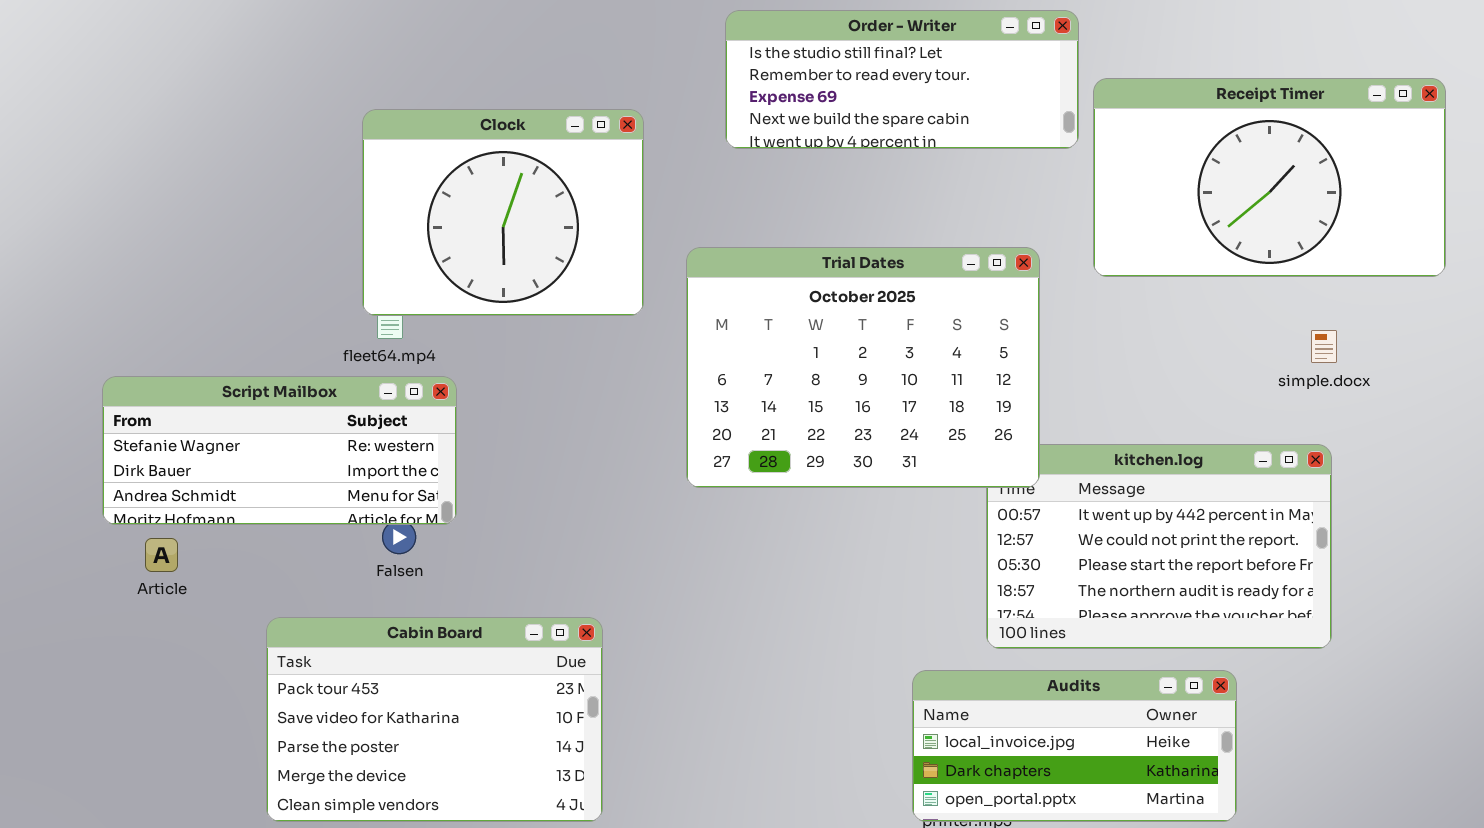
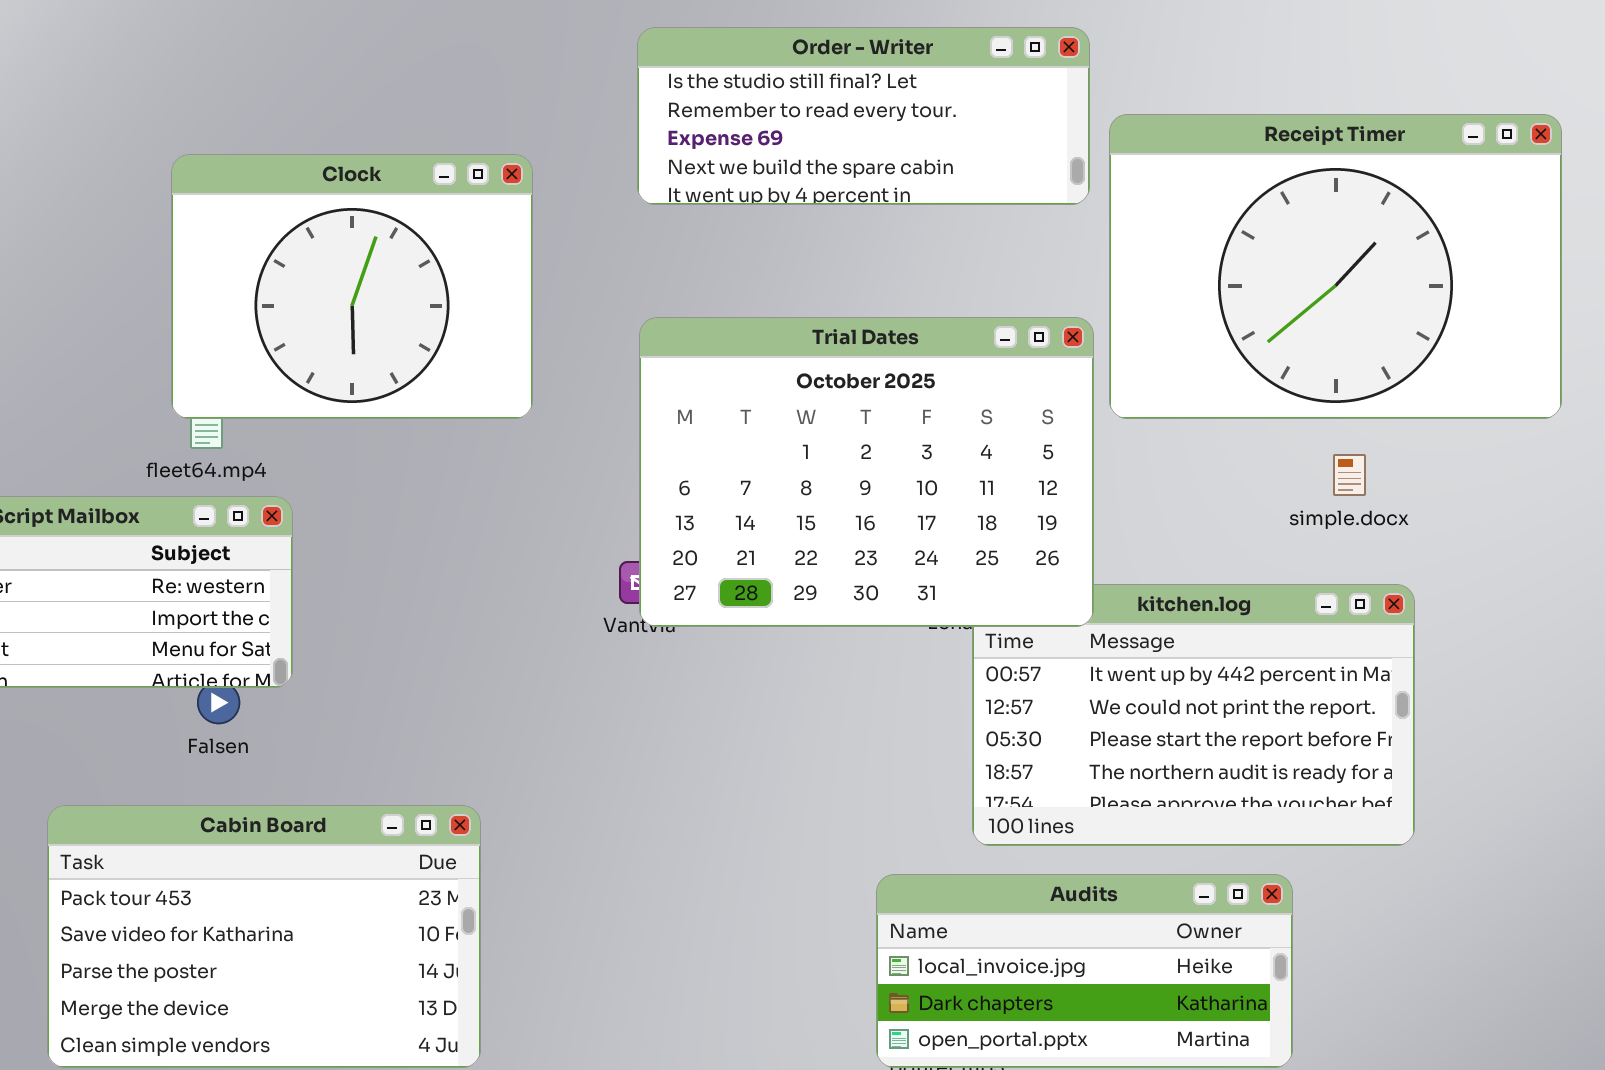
Receipt Timer: [1093,78,1446,277] -> [1109,114,1562,419], resized
Trial Dates: [686,247,1040,488] -> [639,317,1094,627], moved
simple.docx: [1311,330,1337,363] -> [1333,454,1366,496], moved

